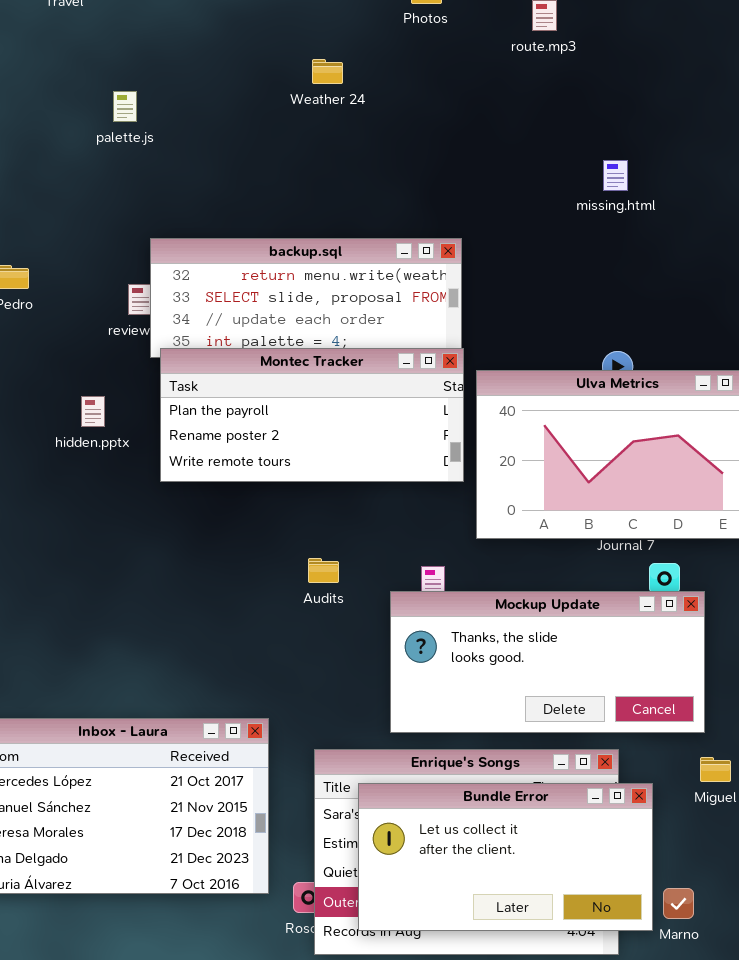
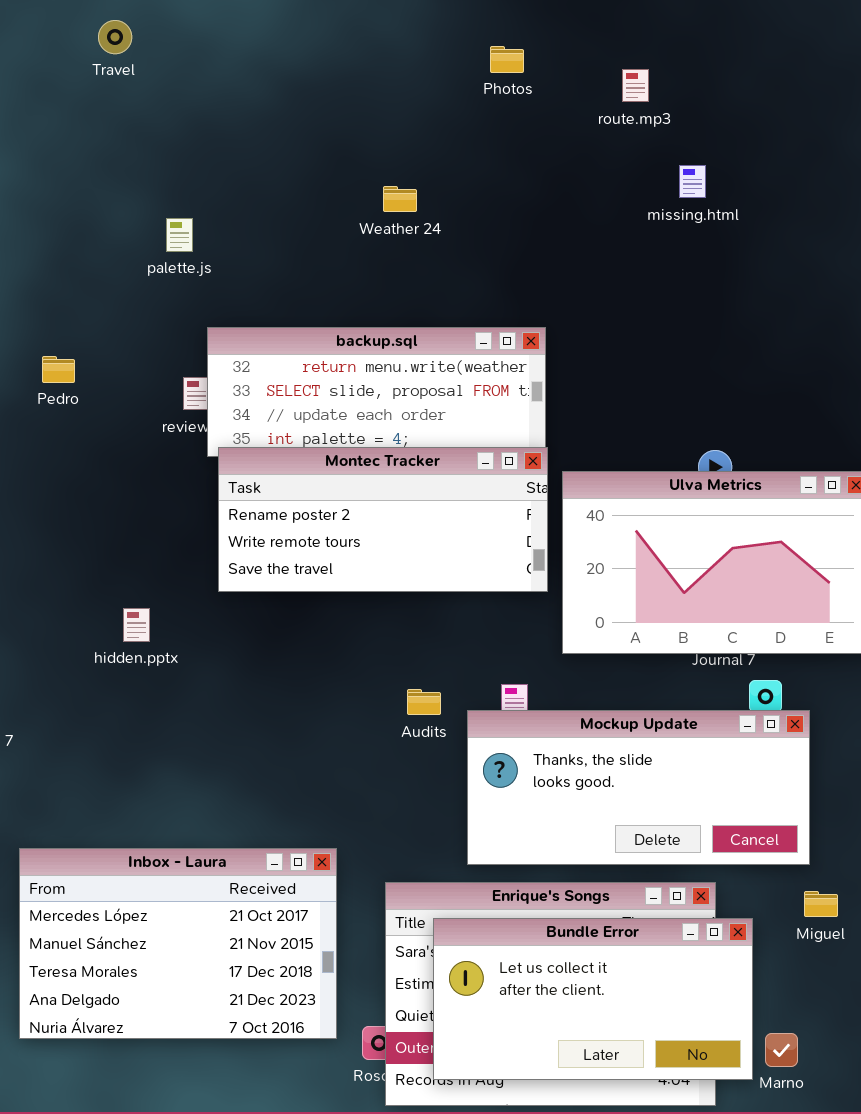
Weather 24: [312,59,343,84] -> [383,186,417,212], moved
palette.js: [113,91,137,122] -> [166,218,193,252], moved
missing.html: [603,160,628,191] -> [679,165,706,198], moved
Montec Tracker: [160,348,464,482] -> [218,447,548,592], scrolled down 1 row
hidden.pptx: [81,396,105,427] -> [123,608,150,642], moved
Audits: [308,558,339,583] -> [407,689,441,715], moved

